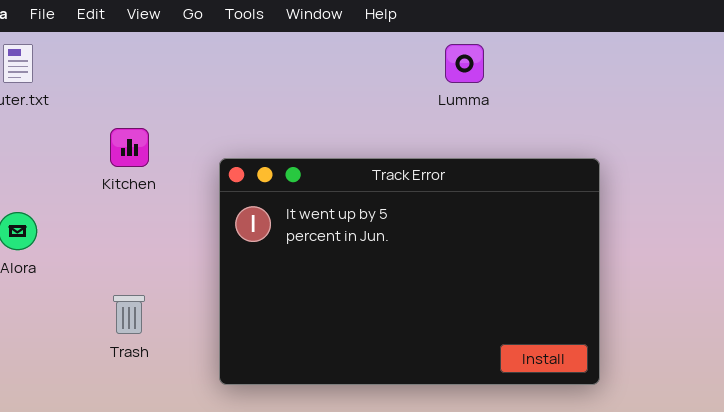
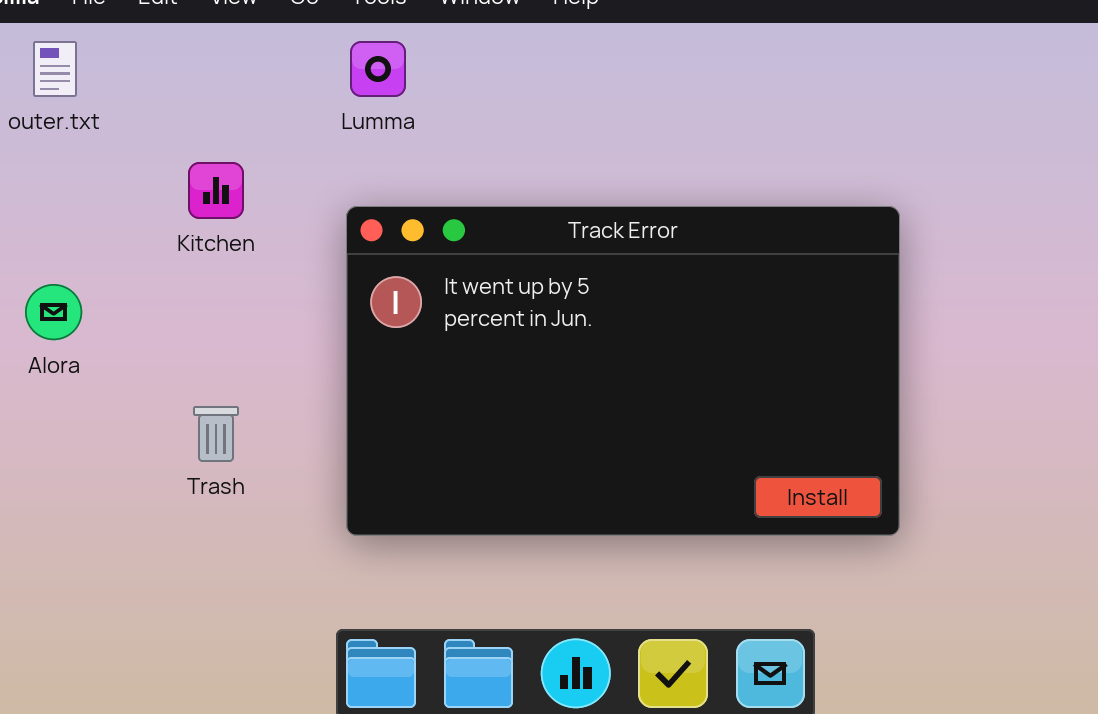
Lumma: [445,44,484,83] -> [350,41,406,97], moved

